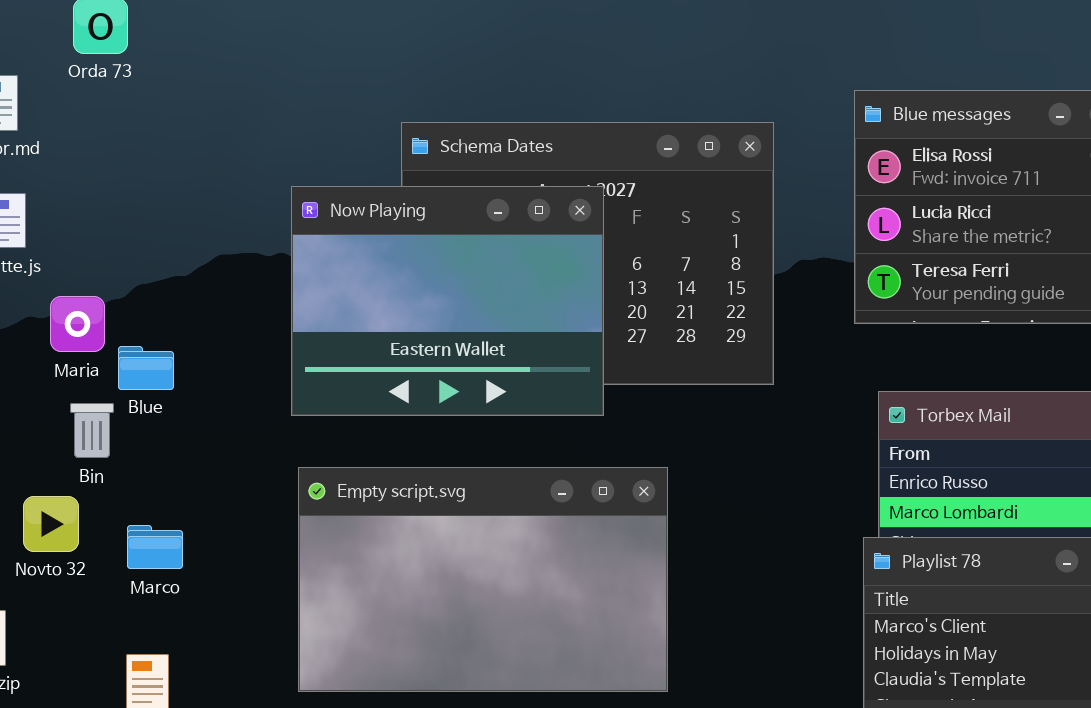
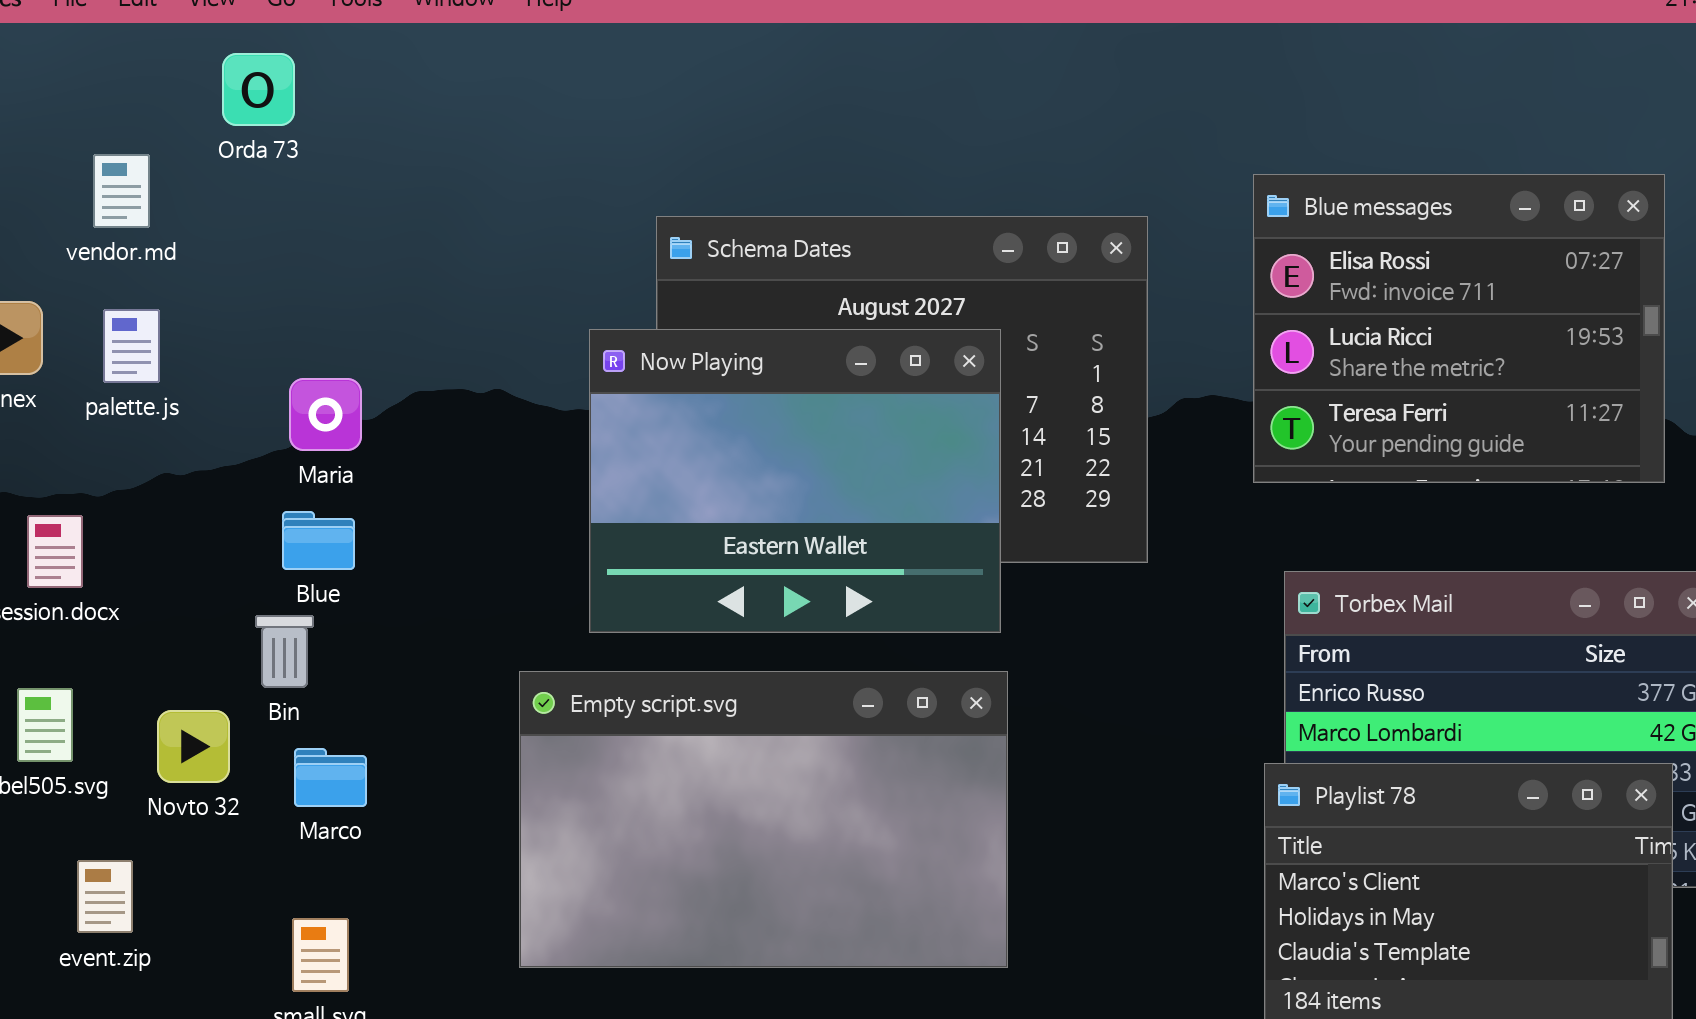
Now Playing: [291,186,604,416] -> [589,329,1001,633], moved
Maria: [50,296,105,352] -> [289,378,362,451], moved
Bin: [70,403,114,458] -> [255,615,314,688], moved

